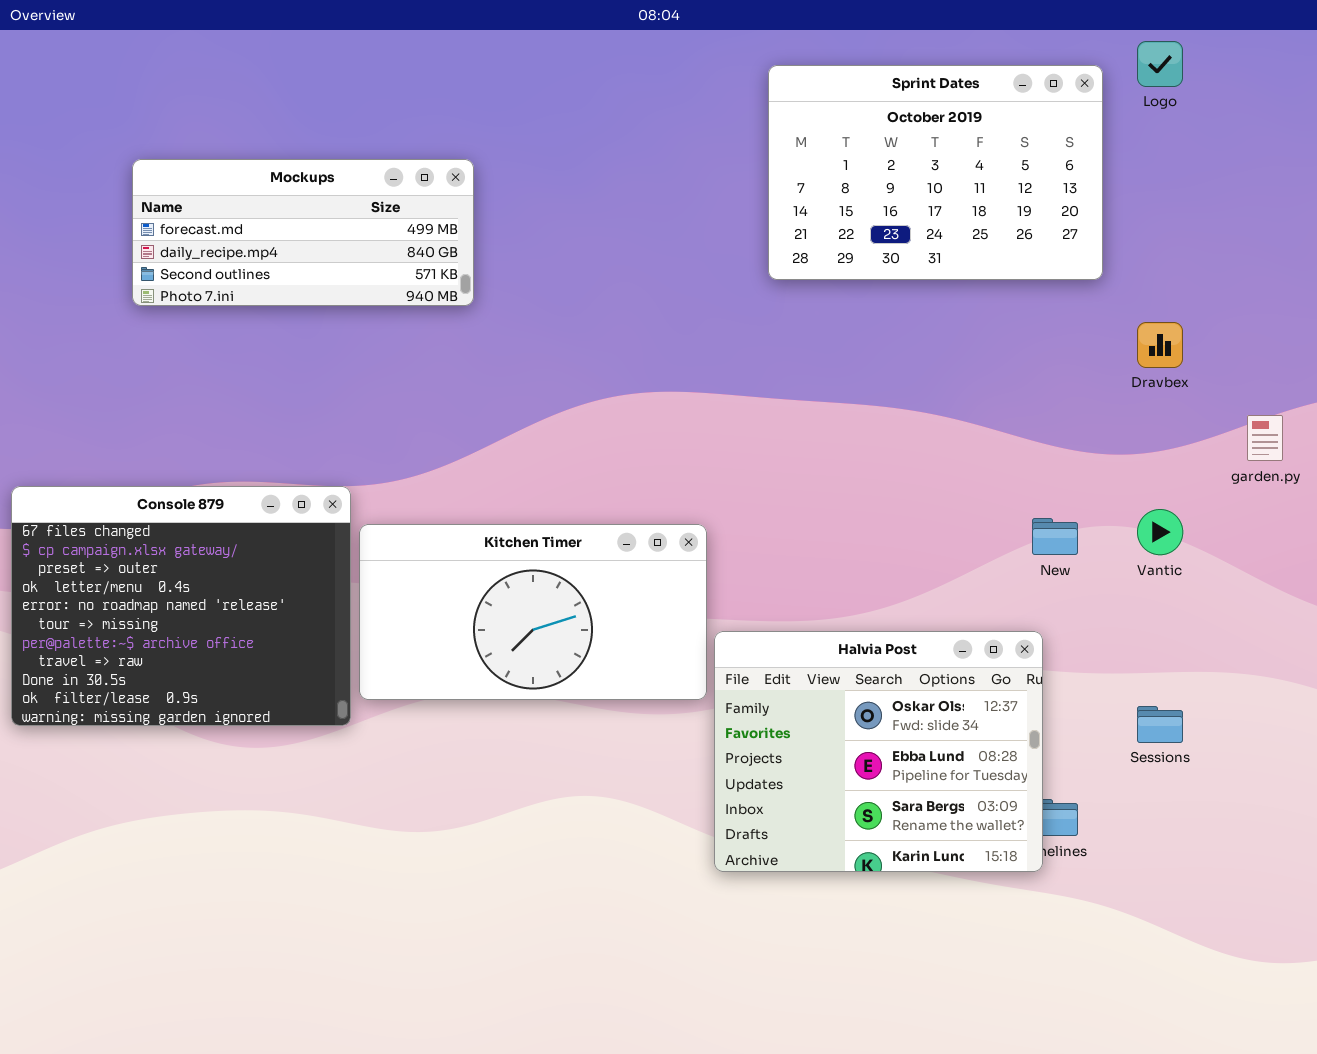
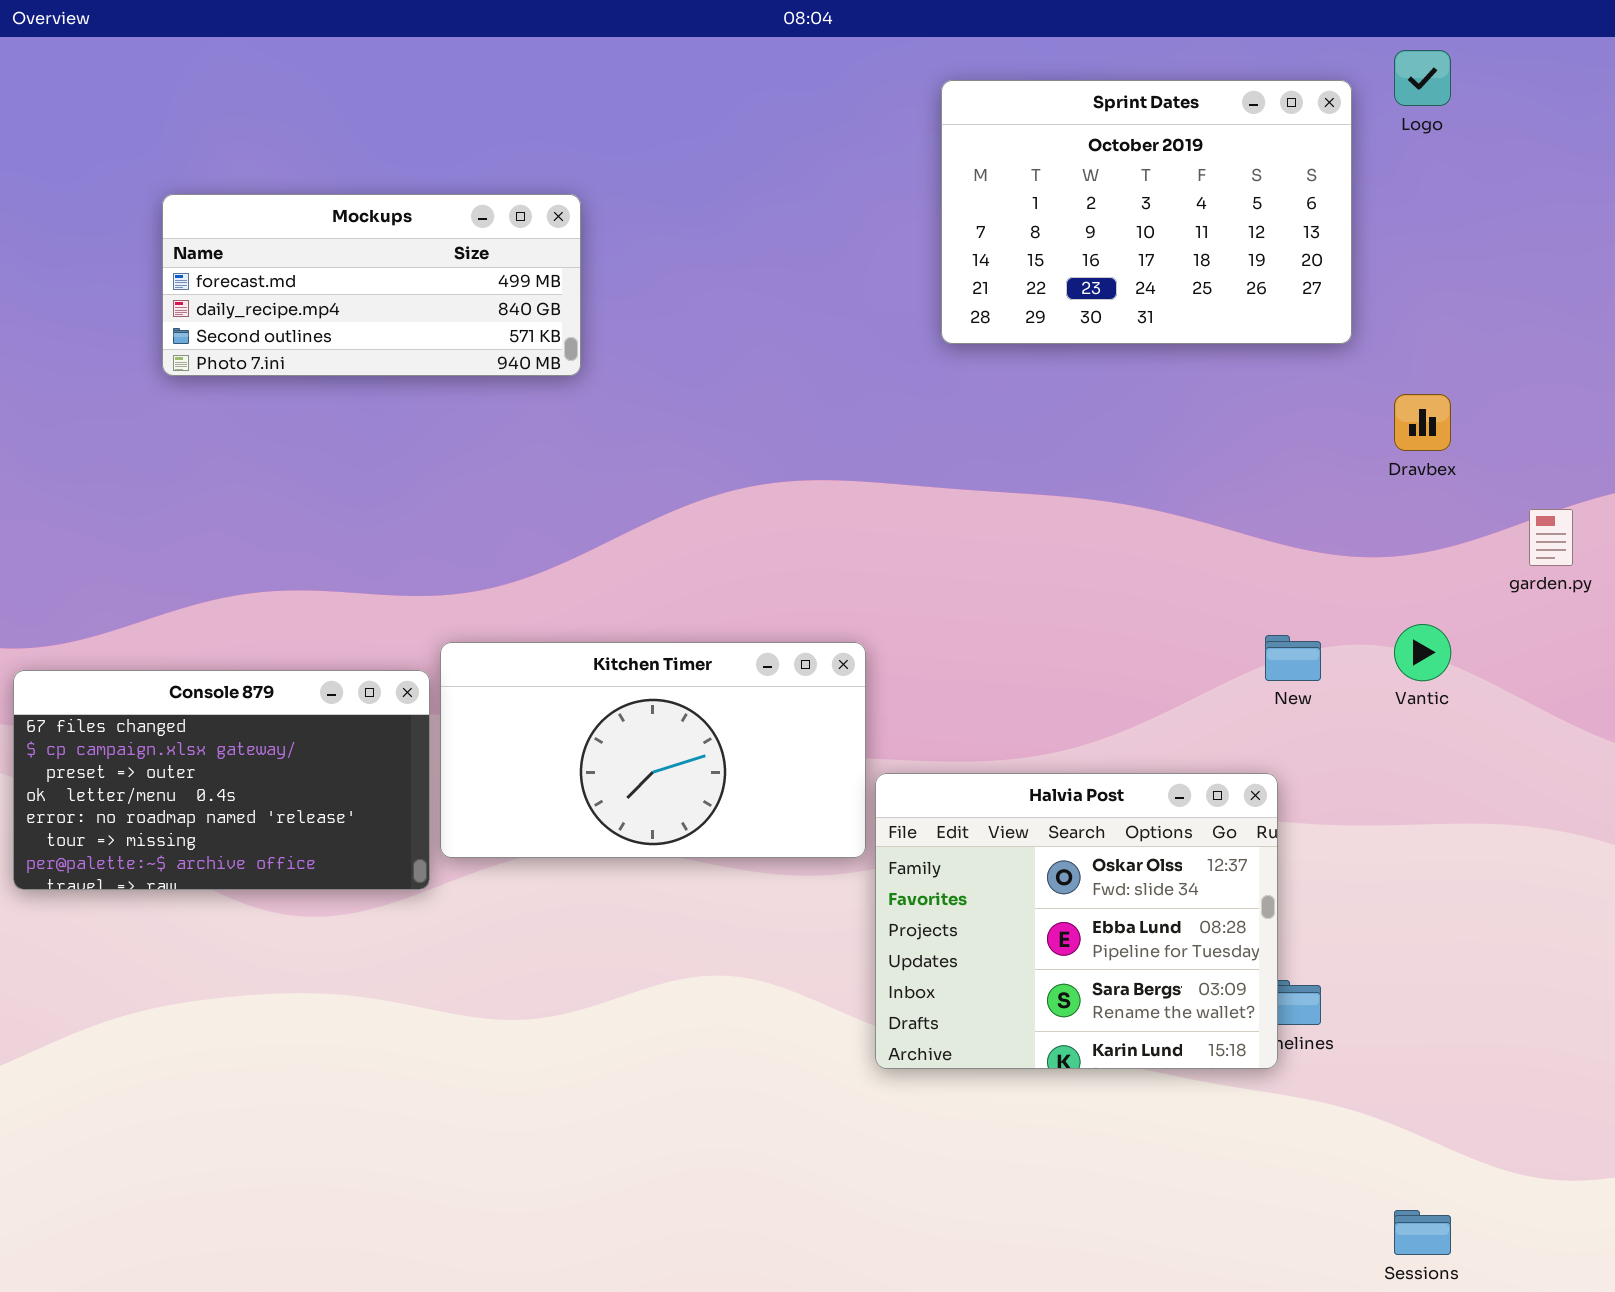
Console 879: [11,486,351,726] -> [13,670,430,890], resized
Sessions: [1137,706,1183,743] -> [1394,1210,1451,1255], moved

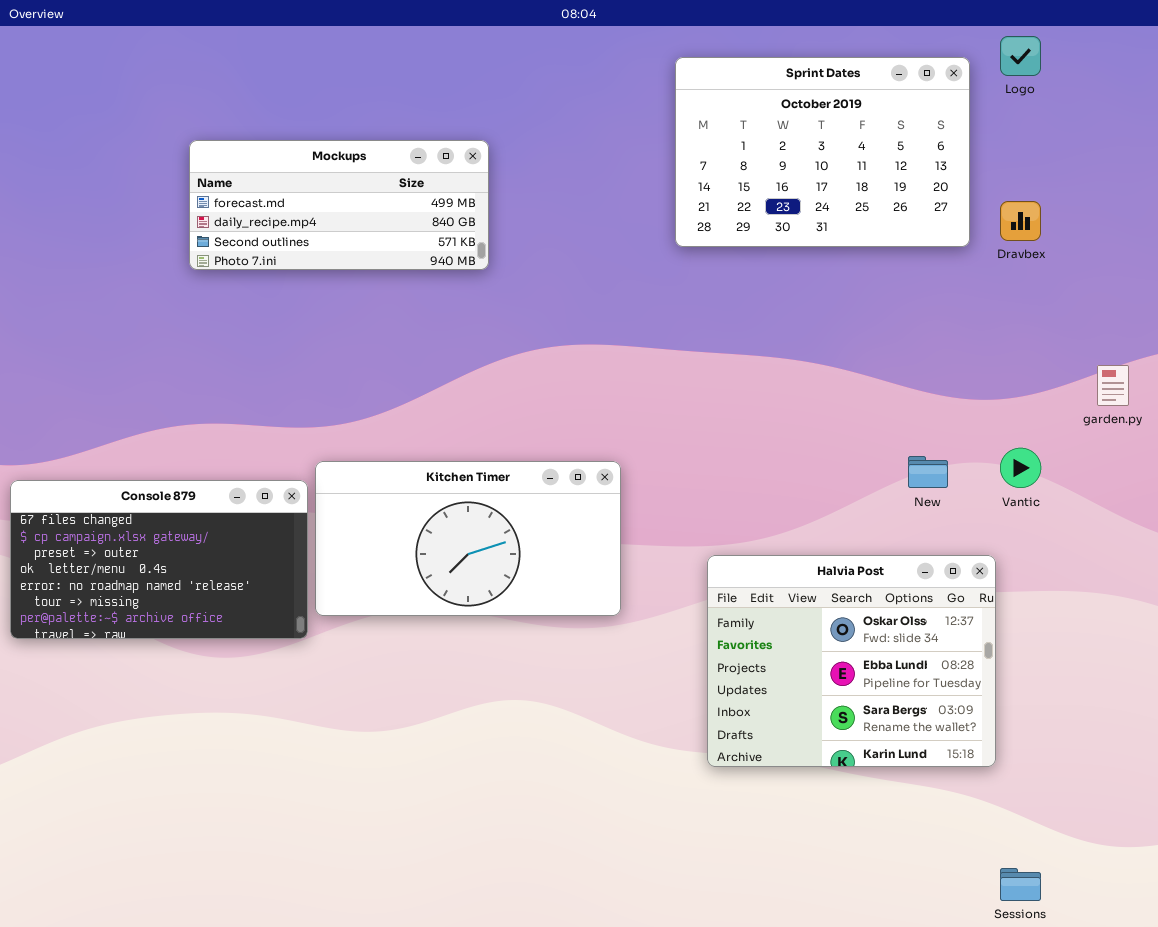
Mockups: [162,194,581,376] -> [189,140,489,270], moved
Dravbex: [1394,394,1451,451] -> [1000,201,1041,241], moved
Halvia Post: [875,773,1278,1069] -> [707,555,996,767], moved

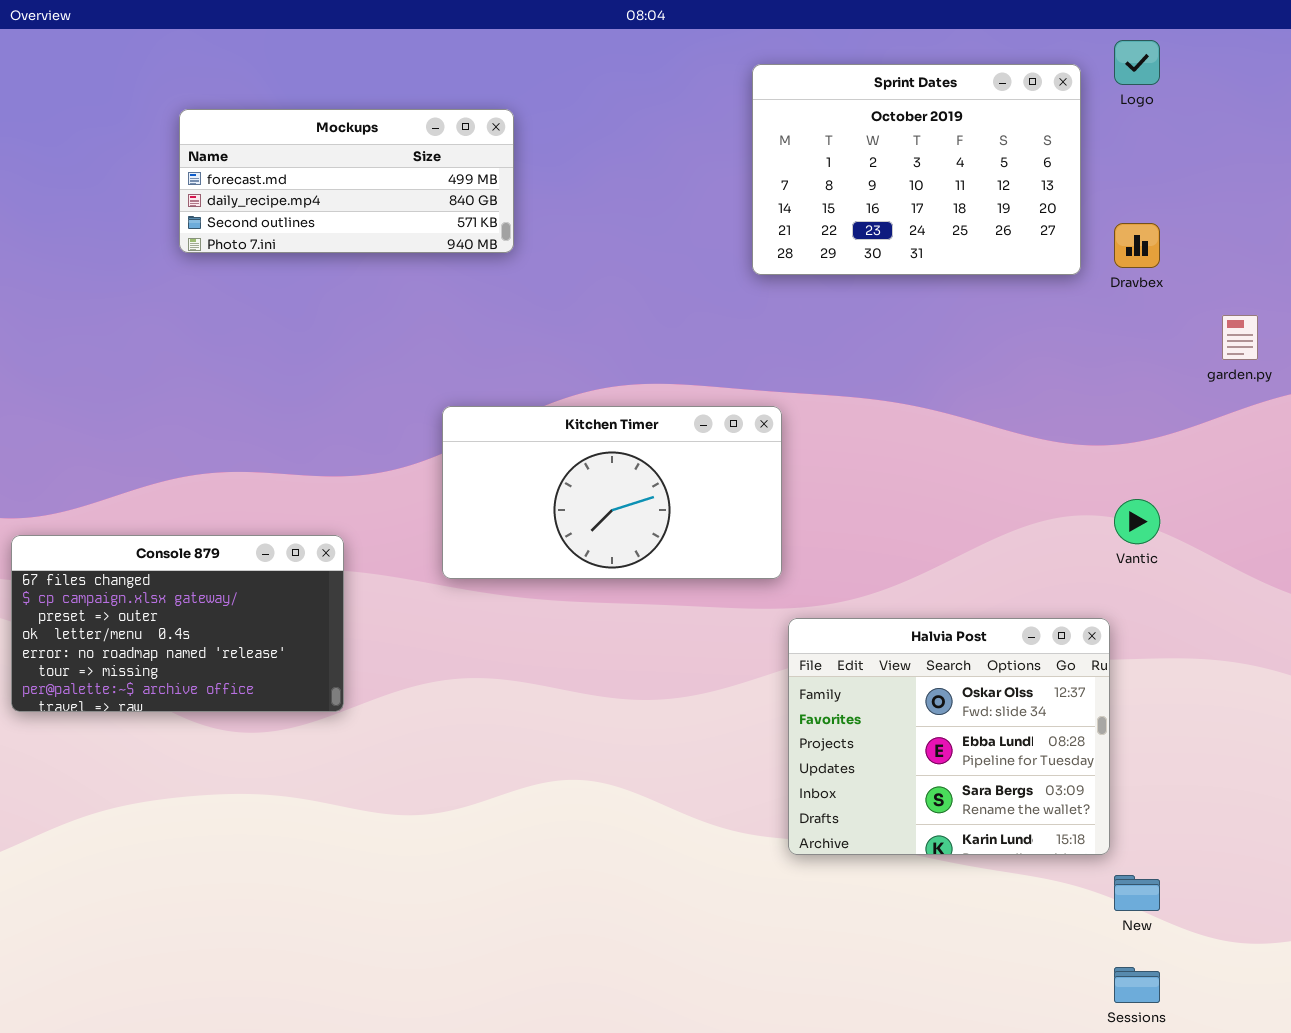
Mockups: [189,140,489,270] -> [179,109,514,253], moved
garden.py: [1097,365,1129,406] -> [1222,315,1258,360], moved
New: [908,456,948,488] -> [1114,875,1160,911], moved
Kitchen Timer: [315,461,621,616] -> [442,406,782,579], moved

